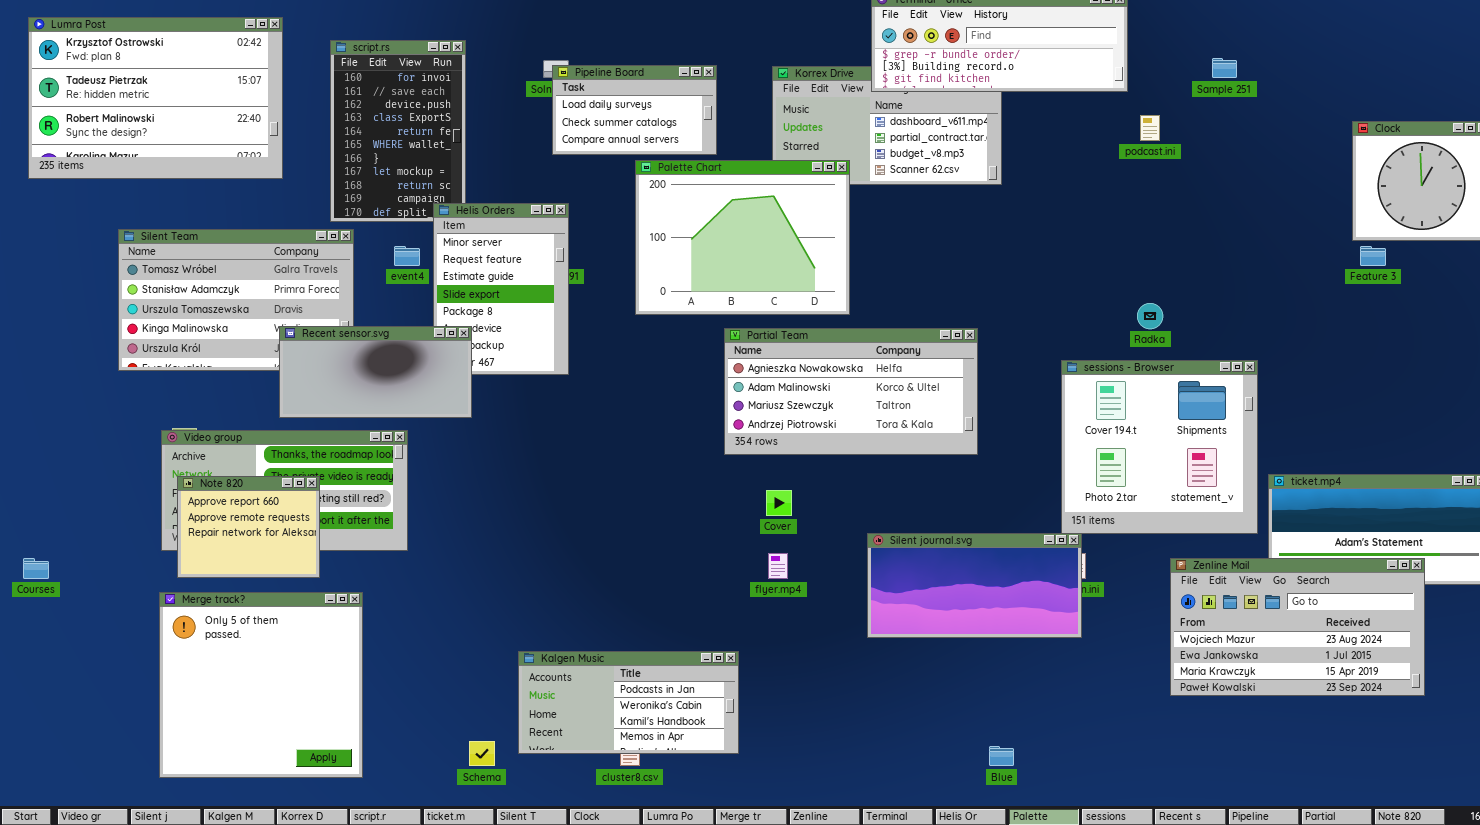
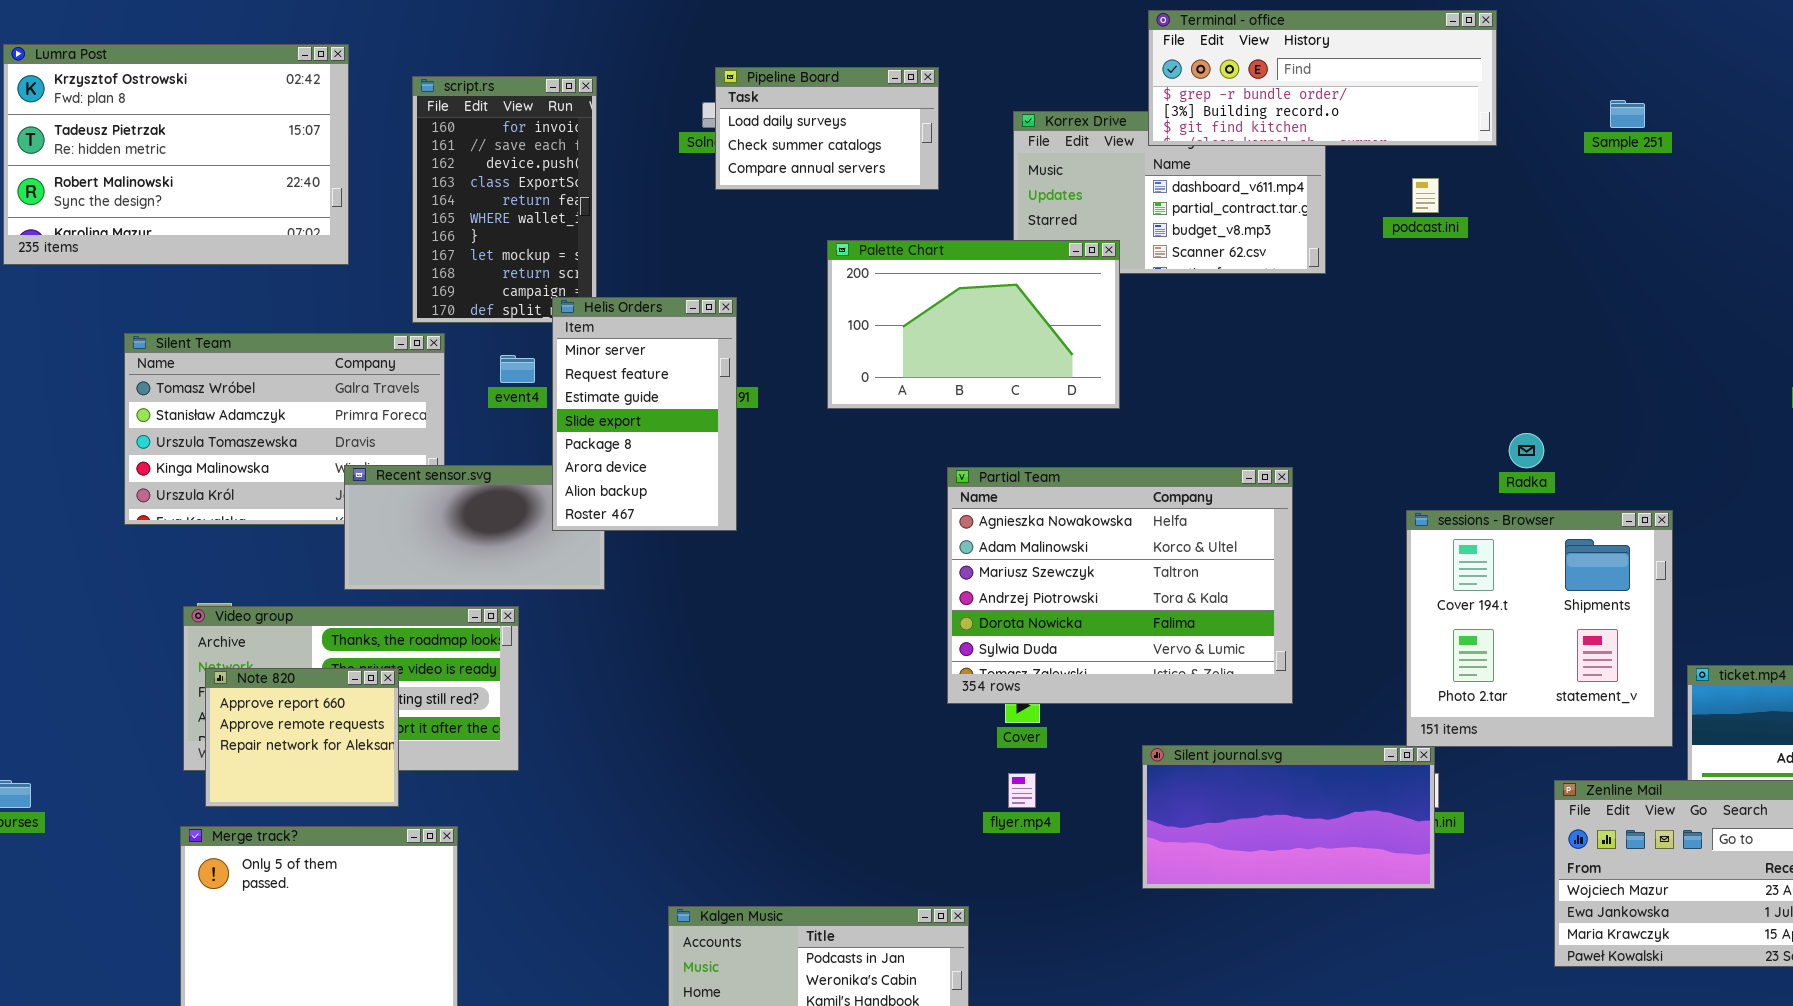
Pipeline Board: [552,65,717,155] -> [715,67,939,190], moved
podcast.ini: [1140,115,1160,141] -> [1412,178,1439,213], moved
Palette Chart: [635,160,850,315] -> [827,240,1120,409], resized
Helis Orders: [433,203,569,375] -> [552,297,737,531], raised
Partial Team: [724,328,978,455] -> [947,467,1293,704], resized

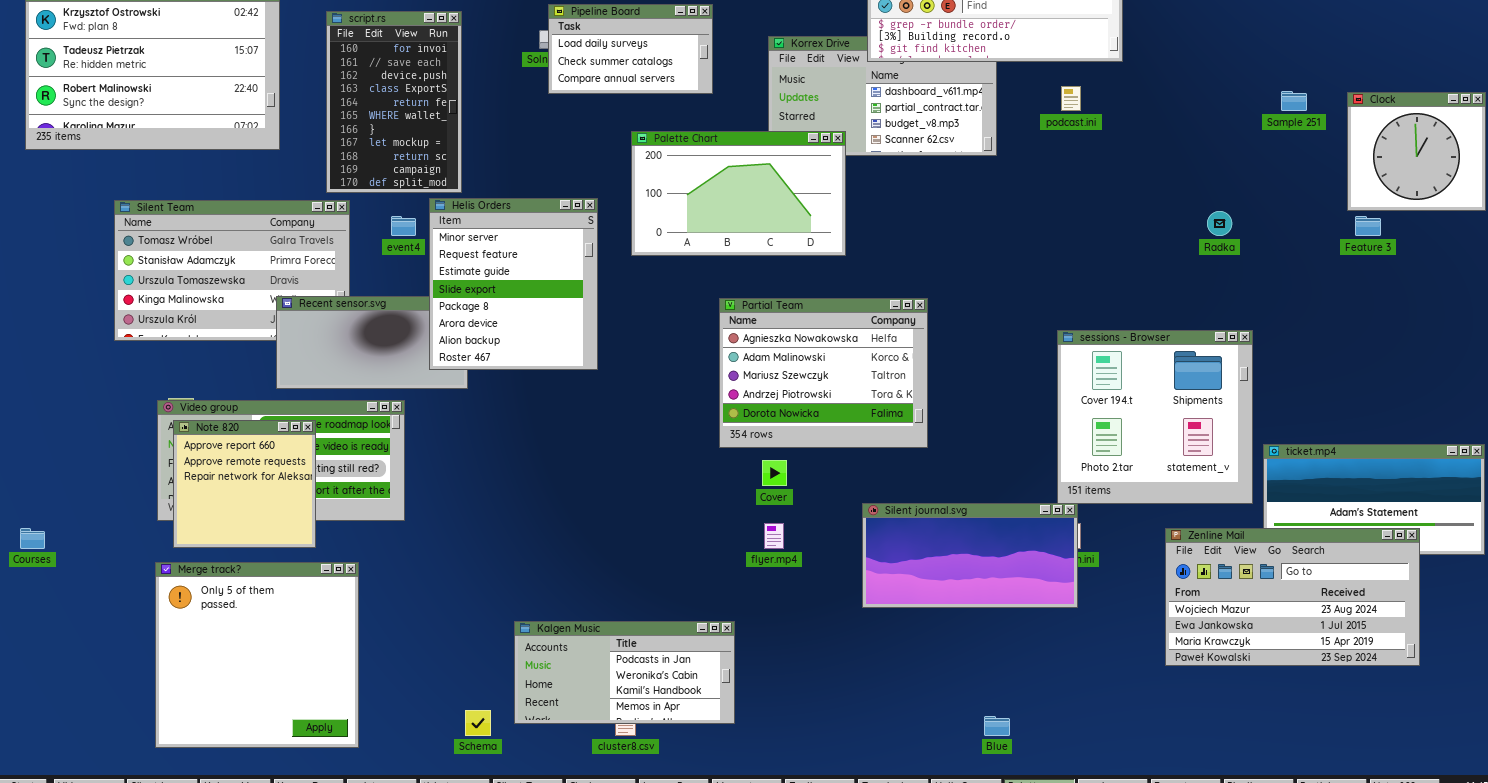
Sample 251: [1610,100,1645,128] -> [1281,91,1307,111], moved
Helis Orders: [552,297,737,531] -> [429,198,598,370], moved, resized
Radka: [1509,433,1544,468] -> [1207,211,1232,236], moved
Partial Team: [947,467,1293,704] -> [719,298,928,448], resized
Note 820: [205,668,399,807] -> [173,420,316,548], resized

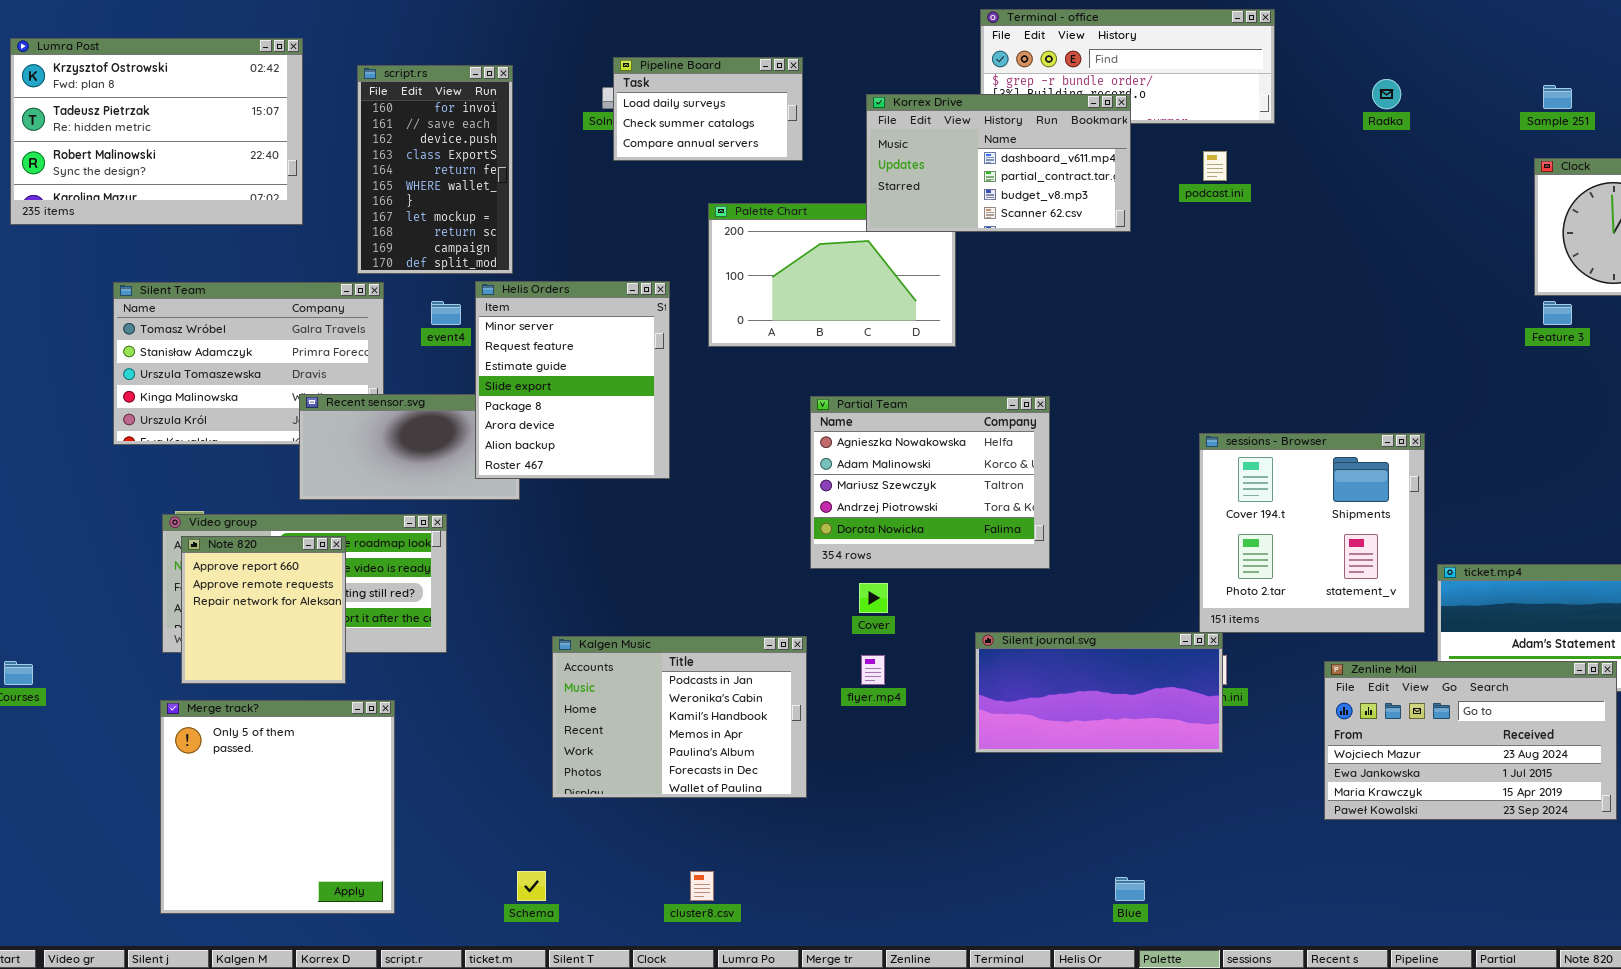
Korrex Drive: [768,36,997,156] -> [866,94,1131,232], raised
Sample 251: [1281,91,1307,111] -> [1543,85,1572,109], moved
Radka: [1207,211,1232,236] -> [1372,79,1401,109], moved
Kalgen Music: [514,621,735,724] -> [552,636,807,798], moved, resized

